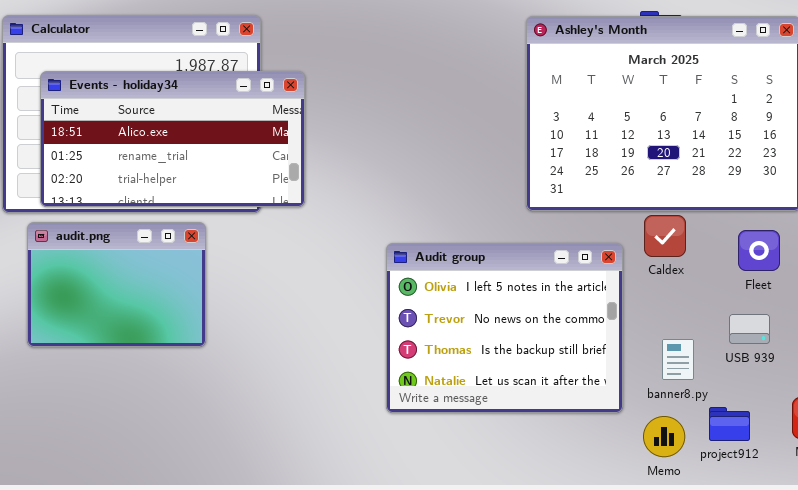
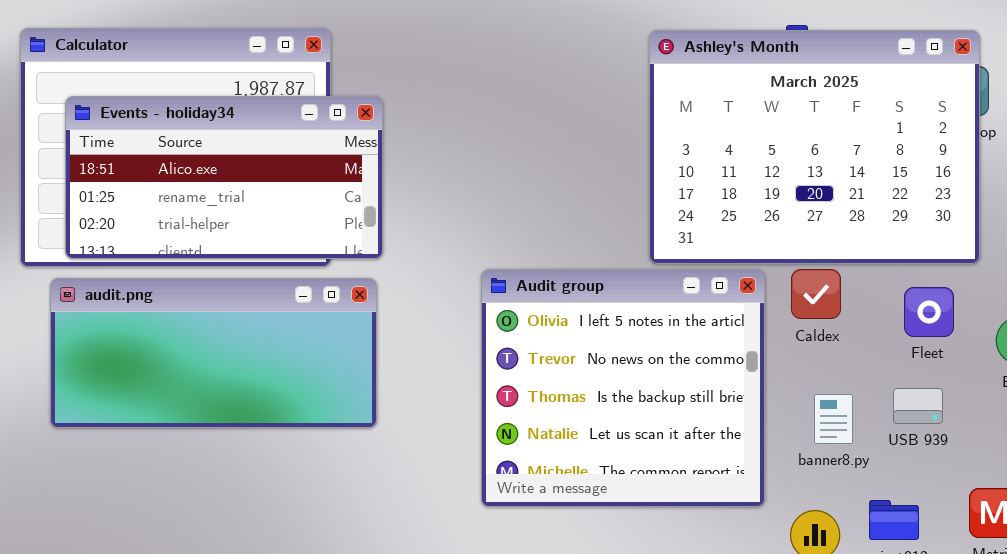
audit.png: [27,222,206,347] -> [50,278,377,428], resized
Audit group: [386,243,623,413] -> [481,269,765,507], resized
banner8.py: [662,339,694,380] -> [814,394,853,444], moved

